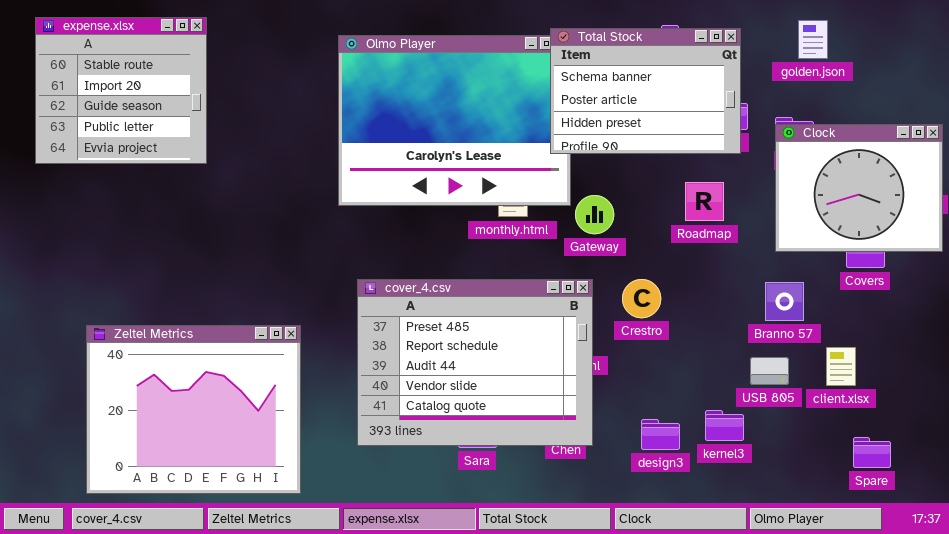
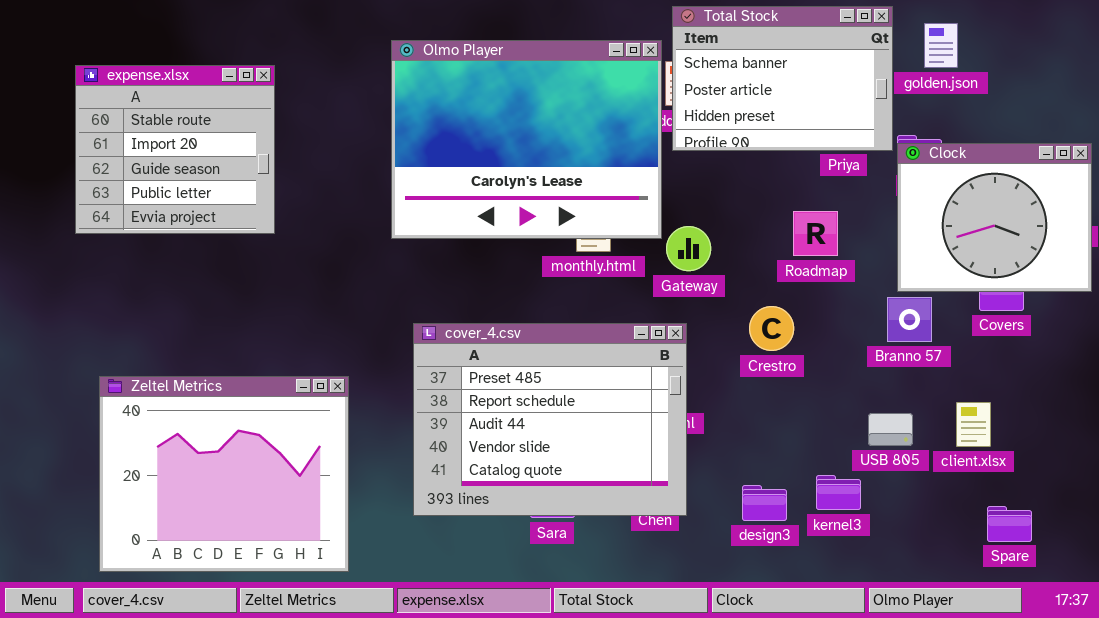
expense.xlsx: [35,17,207,164] -> [75,65,275,234], moved
Total Stock: [550,28,741,154] -> [672,6,893,151], moved
Crestro: [622,279,661,318] -> [749,306,794,351], moved
Branno 57: [765,282,804,321] -> [887,297,932,342], moved

